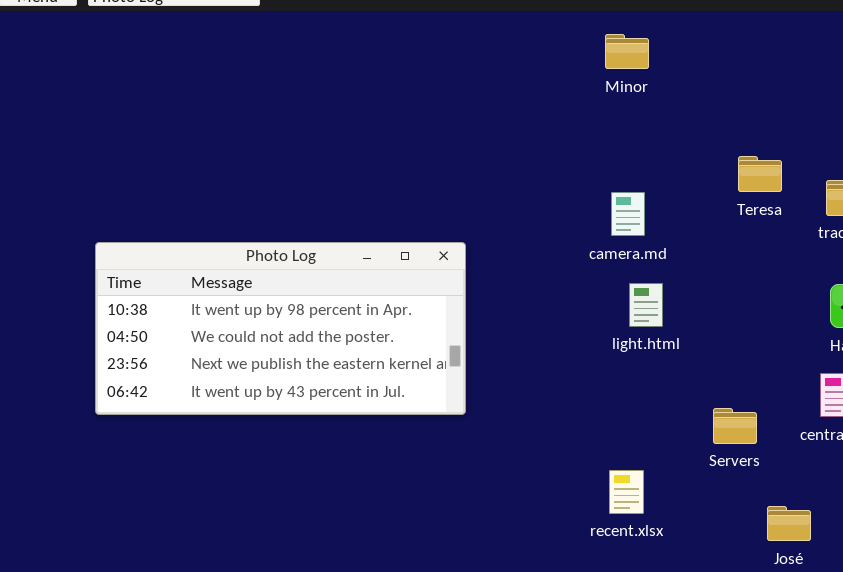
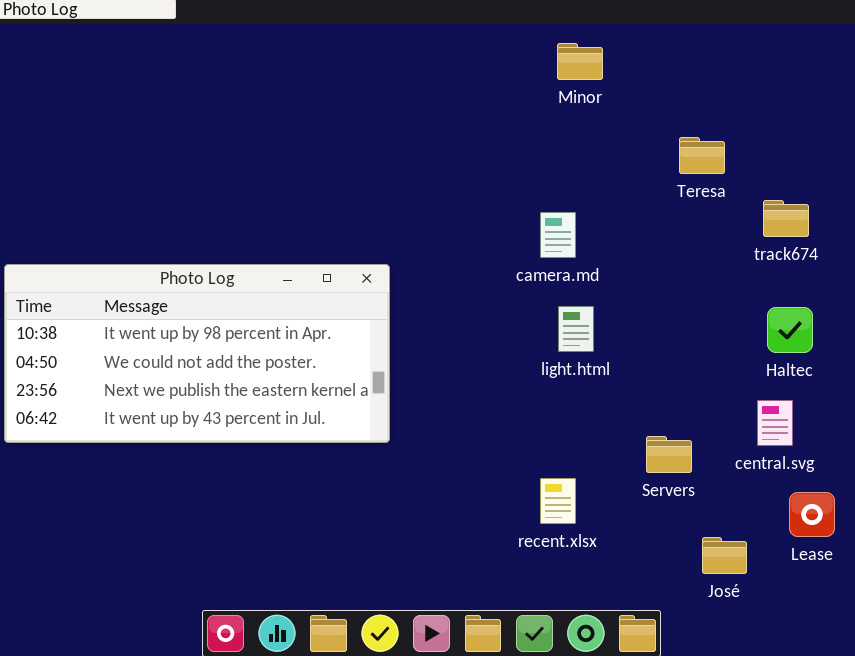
Minor: [605,34,649,69] -> [557,43,603,80], moved
Teresa: [738,156,782,192] -> [679,137,725,174], moved
recent.xlsx: [609,470,644,514] -> [540,478,576,524], moved

